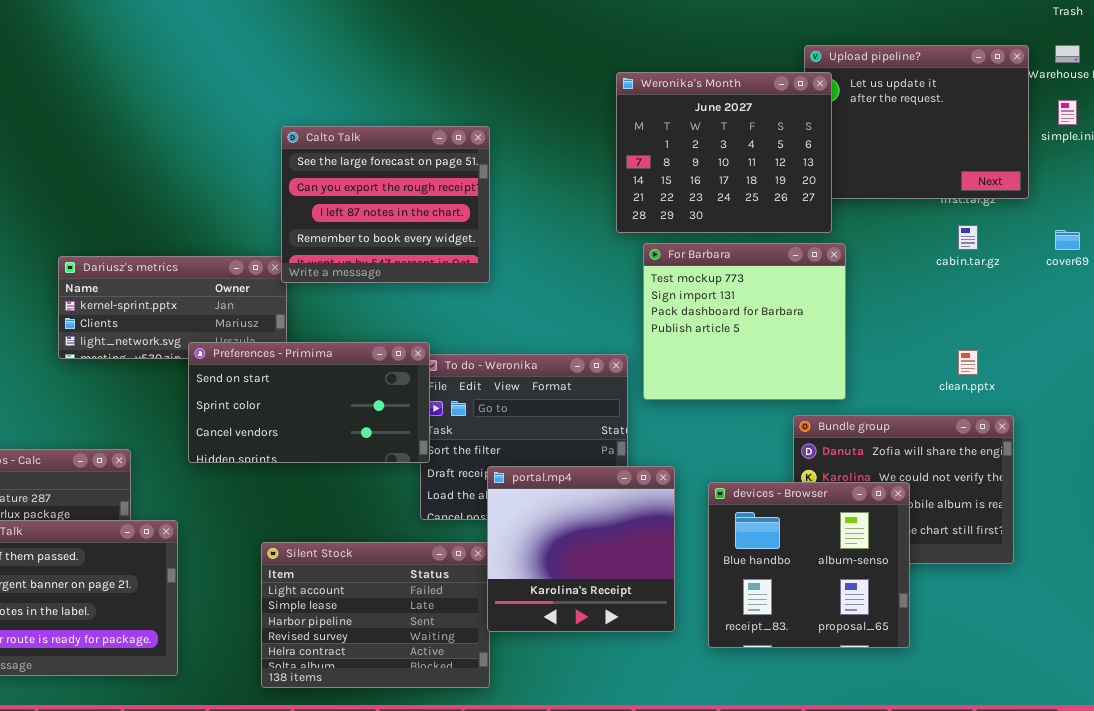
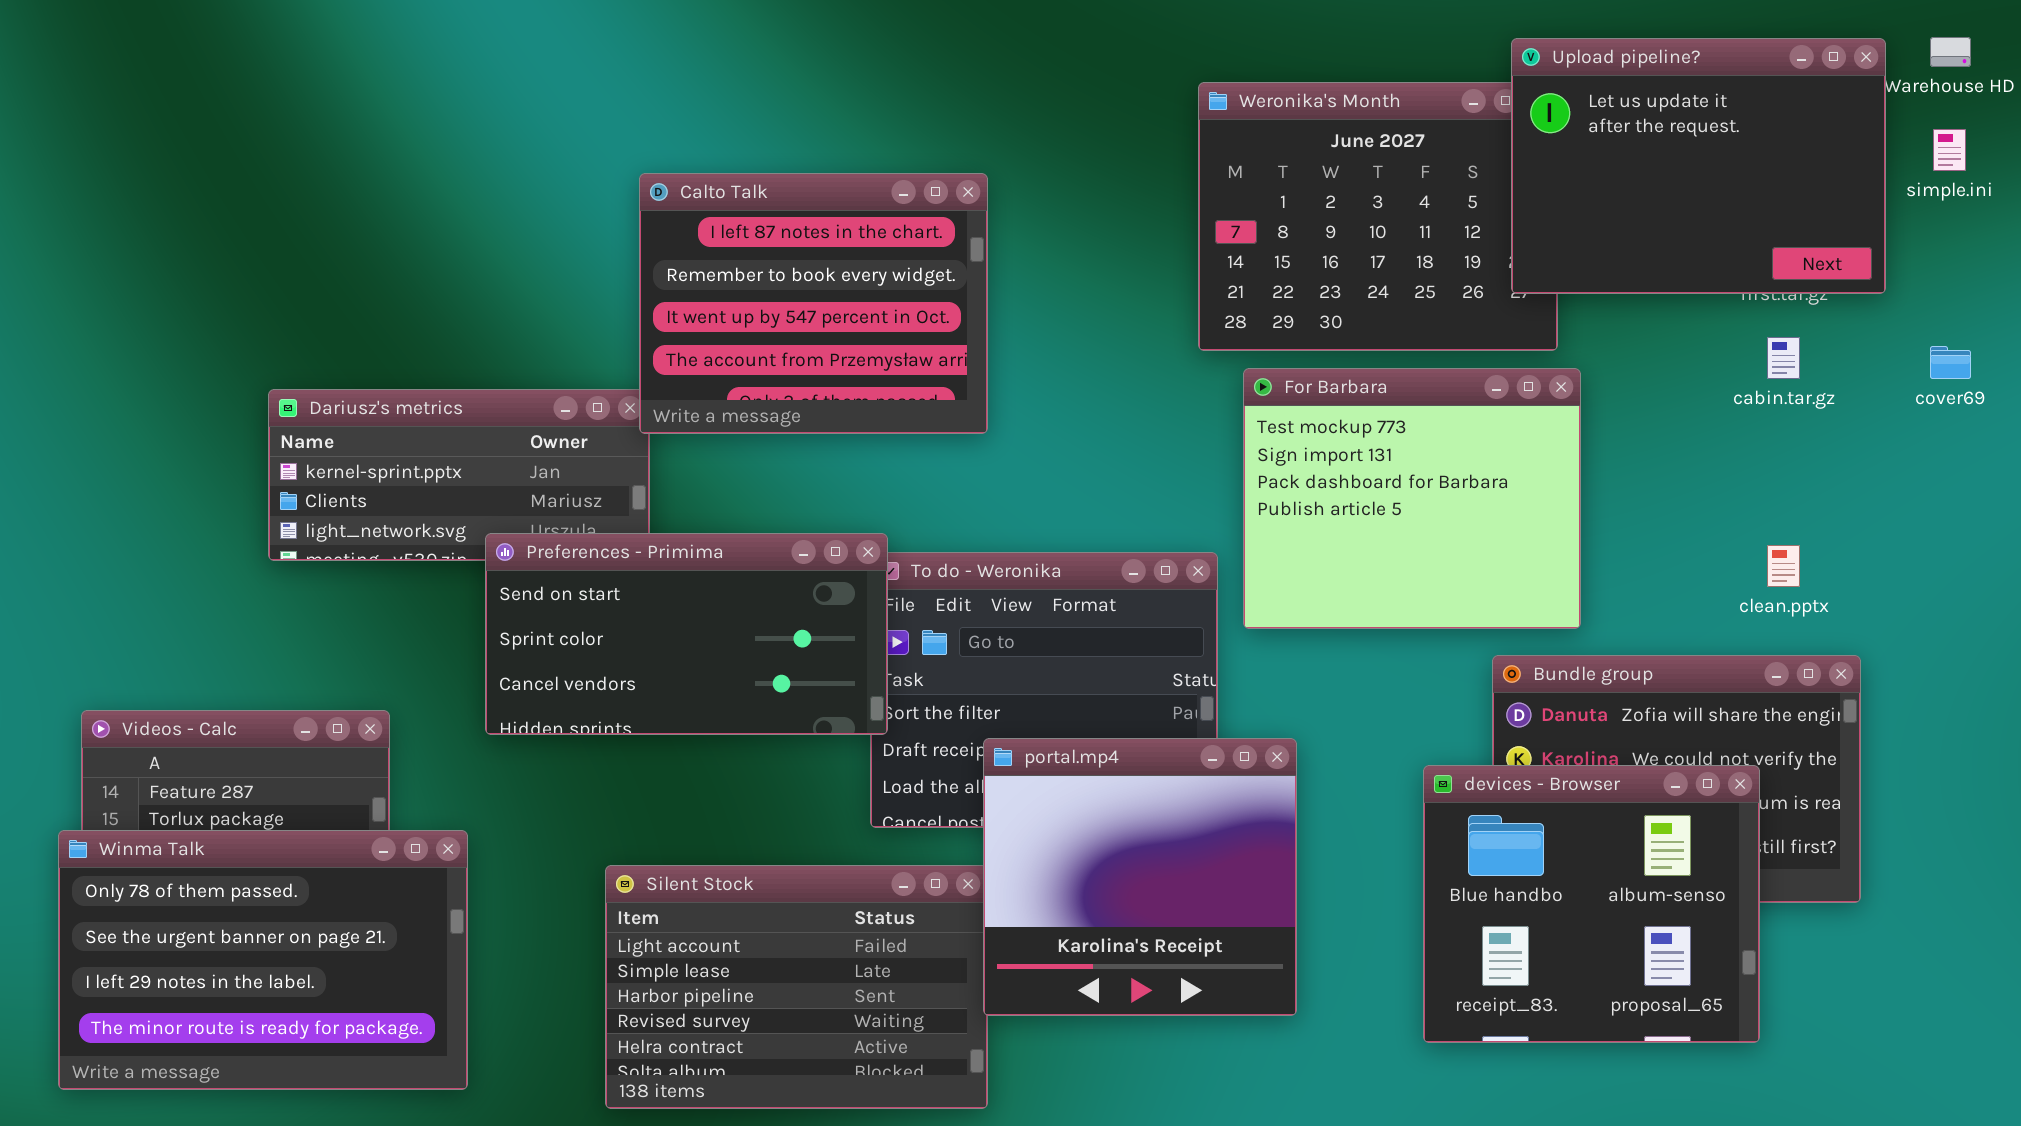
Upload pipeline?: [804,45,1029,199] -> [1511,38,1886,294], raised
Calto Talk: [281,126,490,283] -> [639,173,988,434], scrolled down 2 rows
devices - Browser: [708,482,910,648] -> [1423,765,1760,1043], moved

